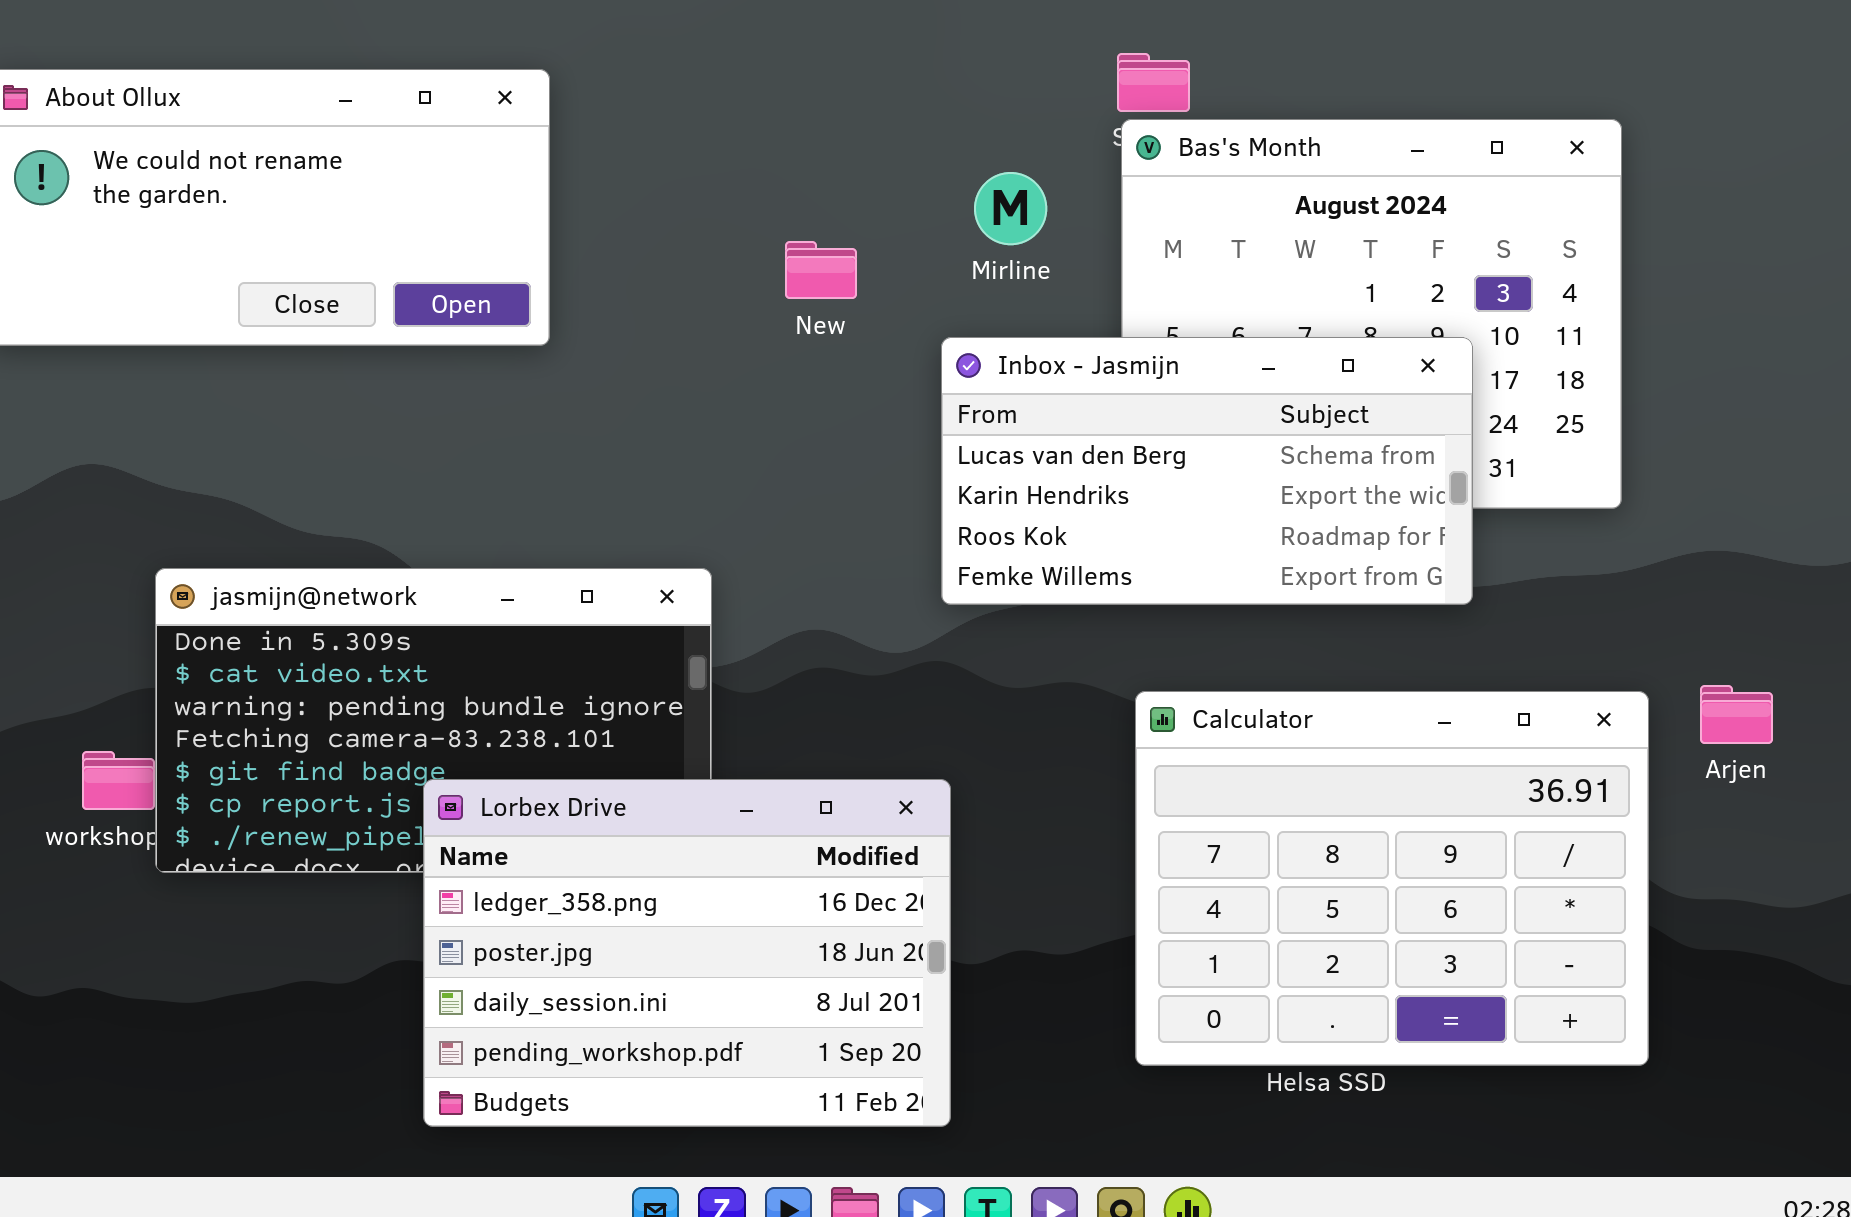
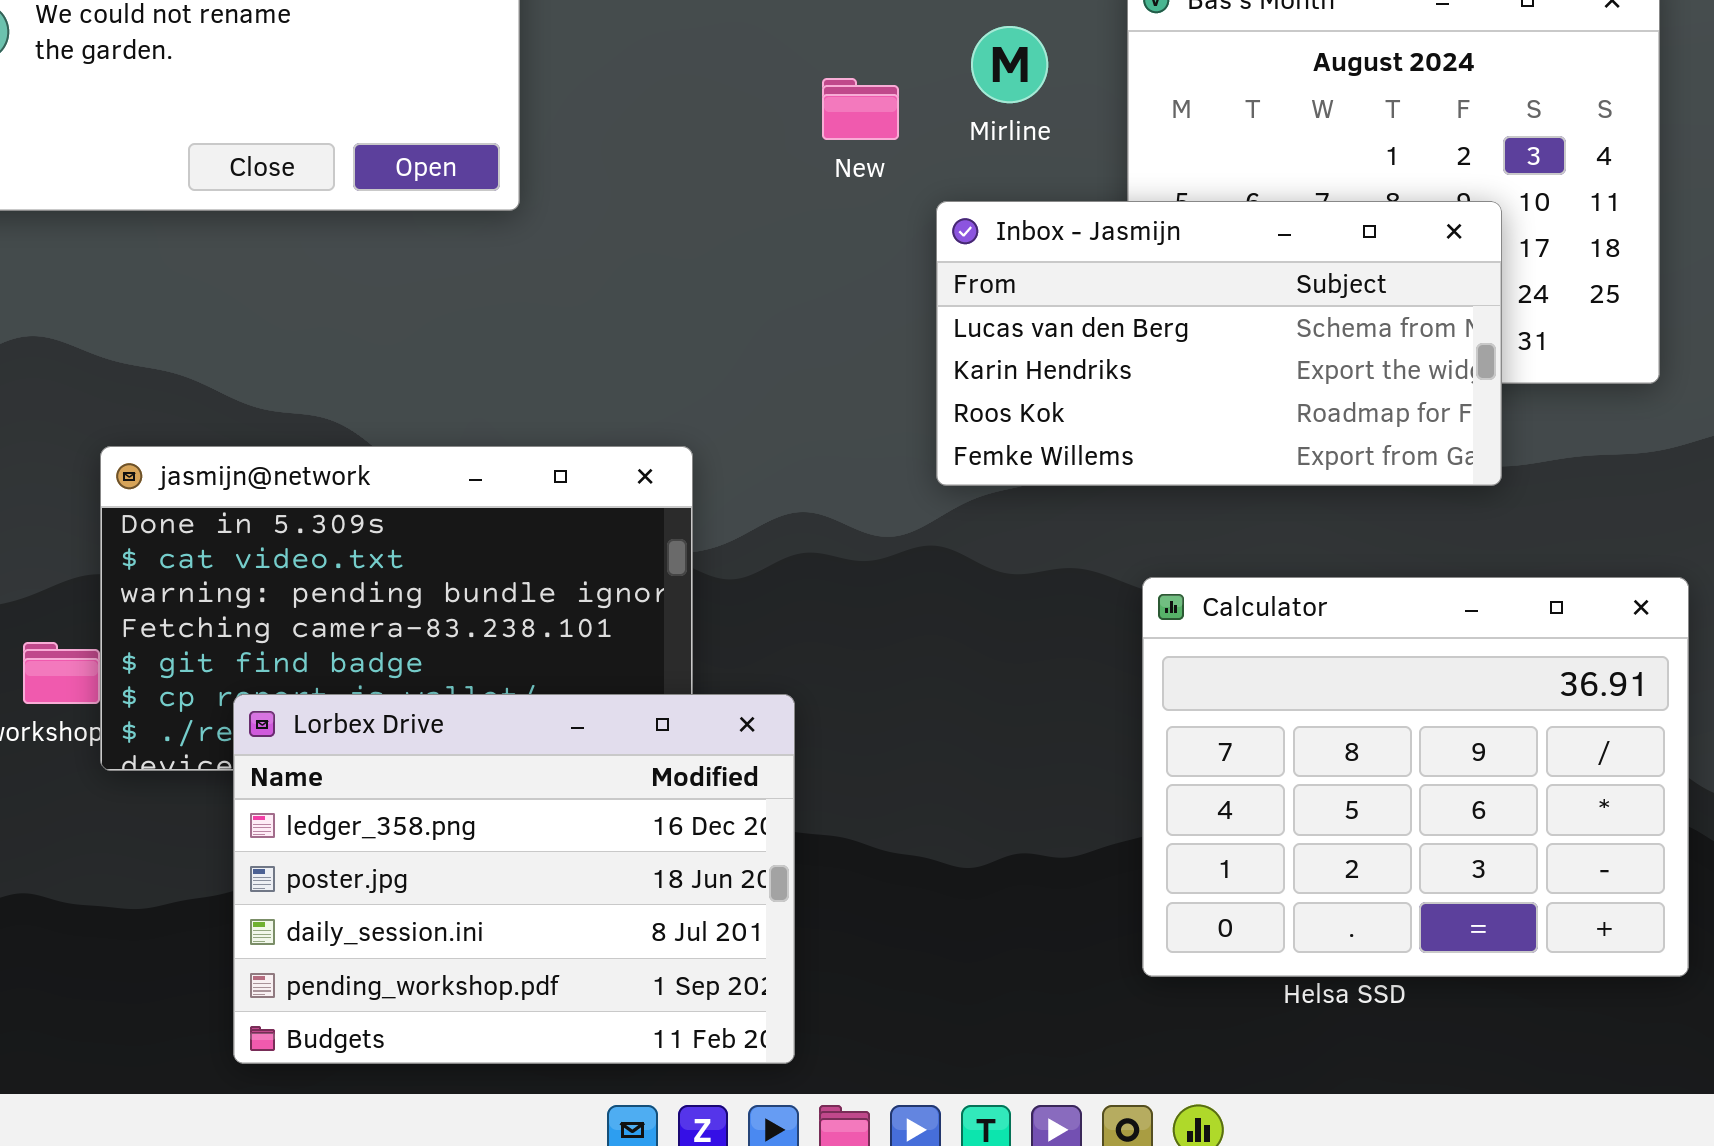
New: [785,241,857,299] -> [822,78,899,140], moved
Lorbex Drive: [423,779,951,1127] -> [233,694,795,1064], moved

